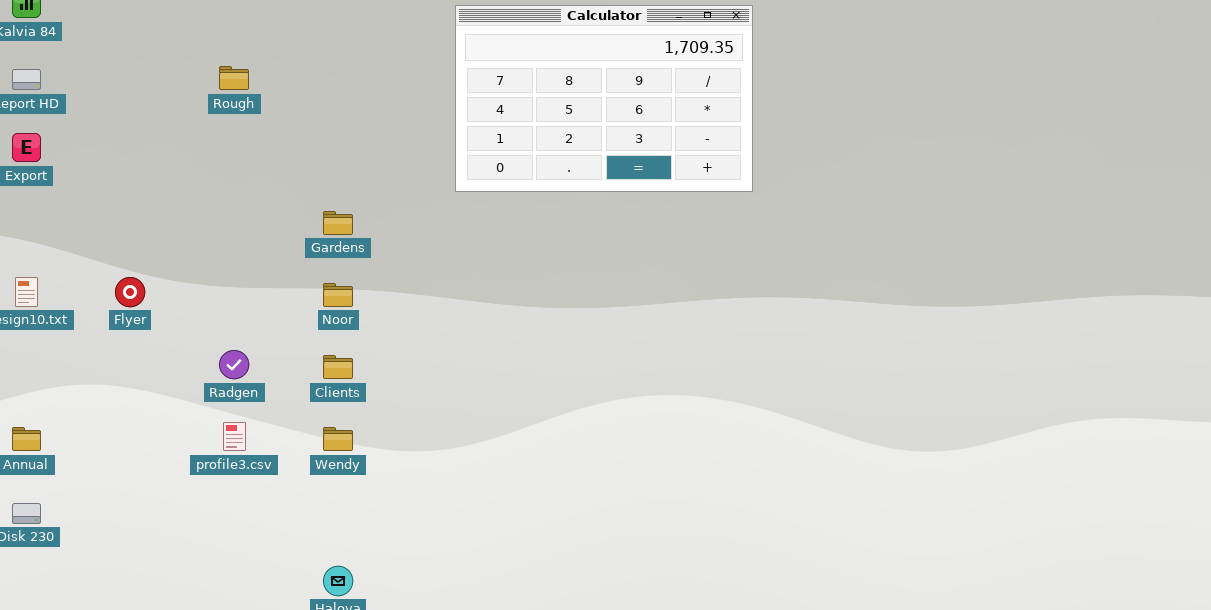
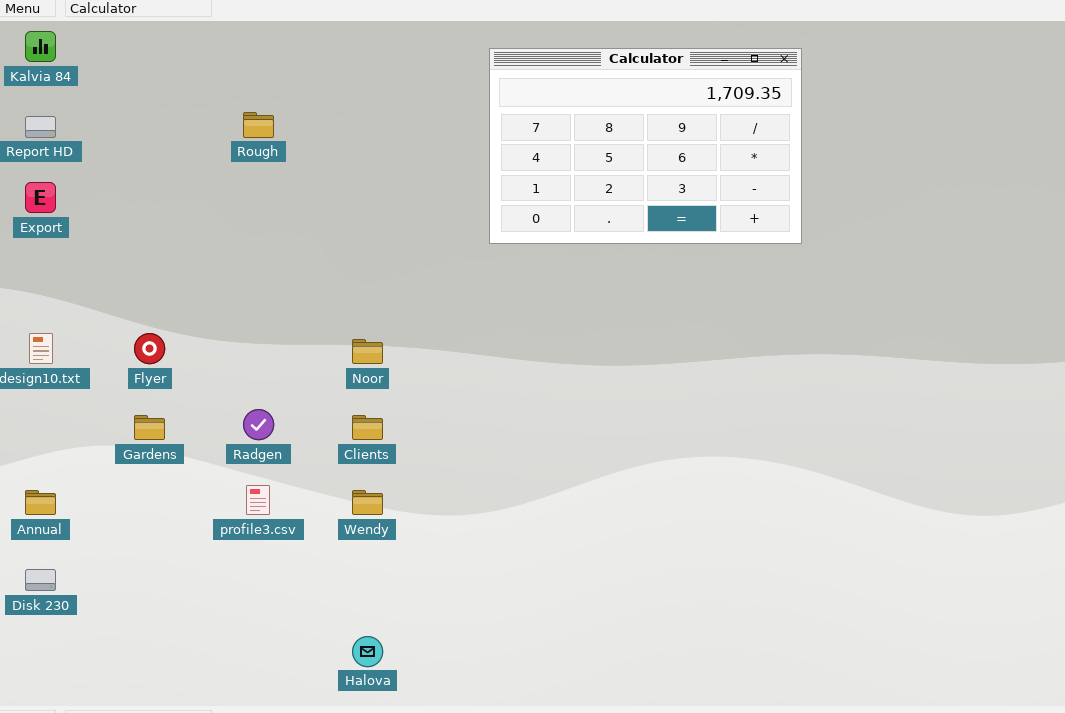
Gardens: [323,211,353,235] -> [134,415,165,440], moved

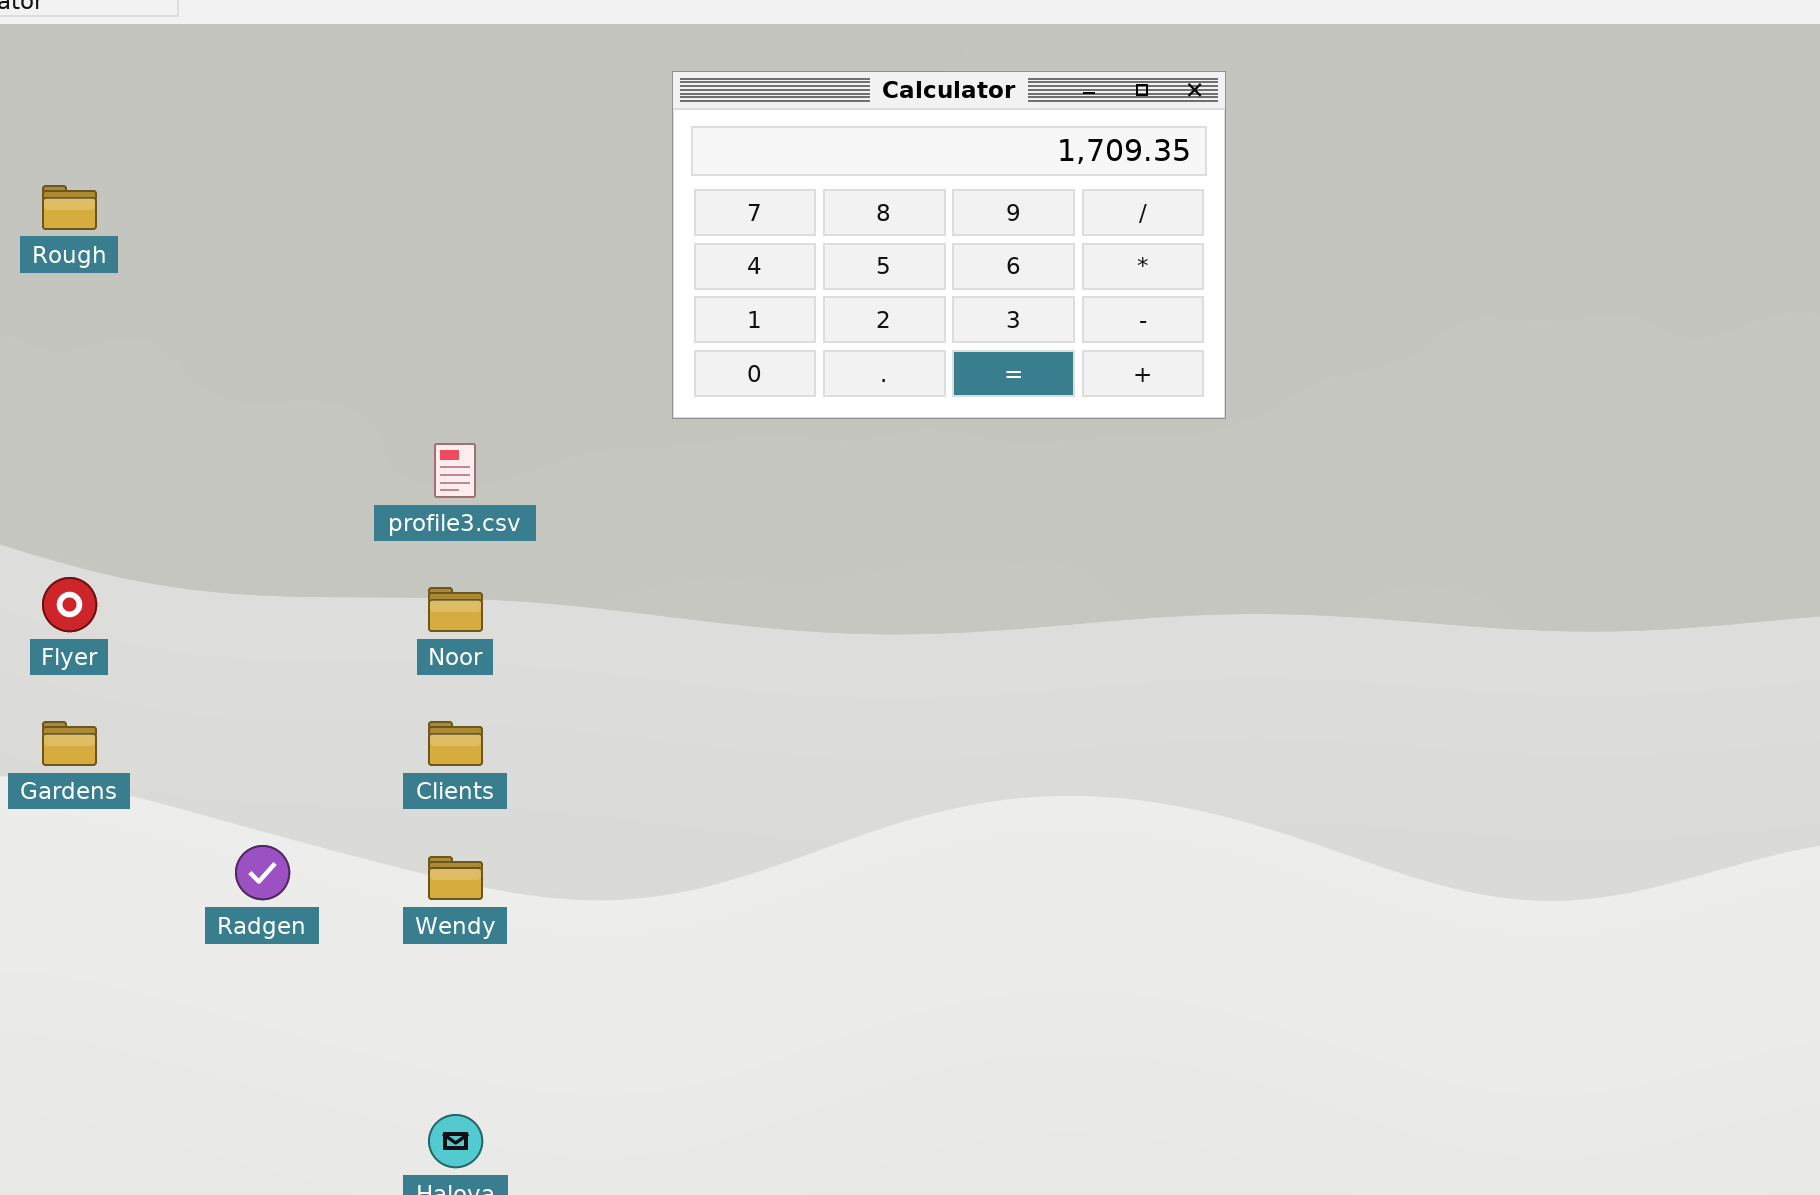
Rough: [243,112,274,138] -> [42,185,97,230], moved
Radgen: [243,409,274,440] -> [235,845,290,900], moved
profile3.csv: [246,485,270,515] -> [434,443,476,498], moved

